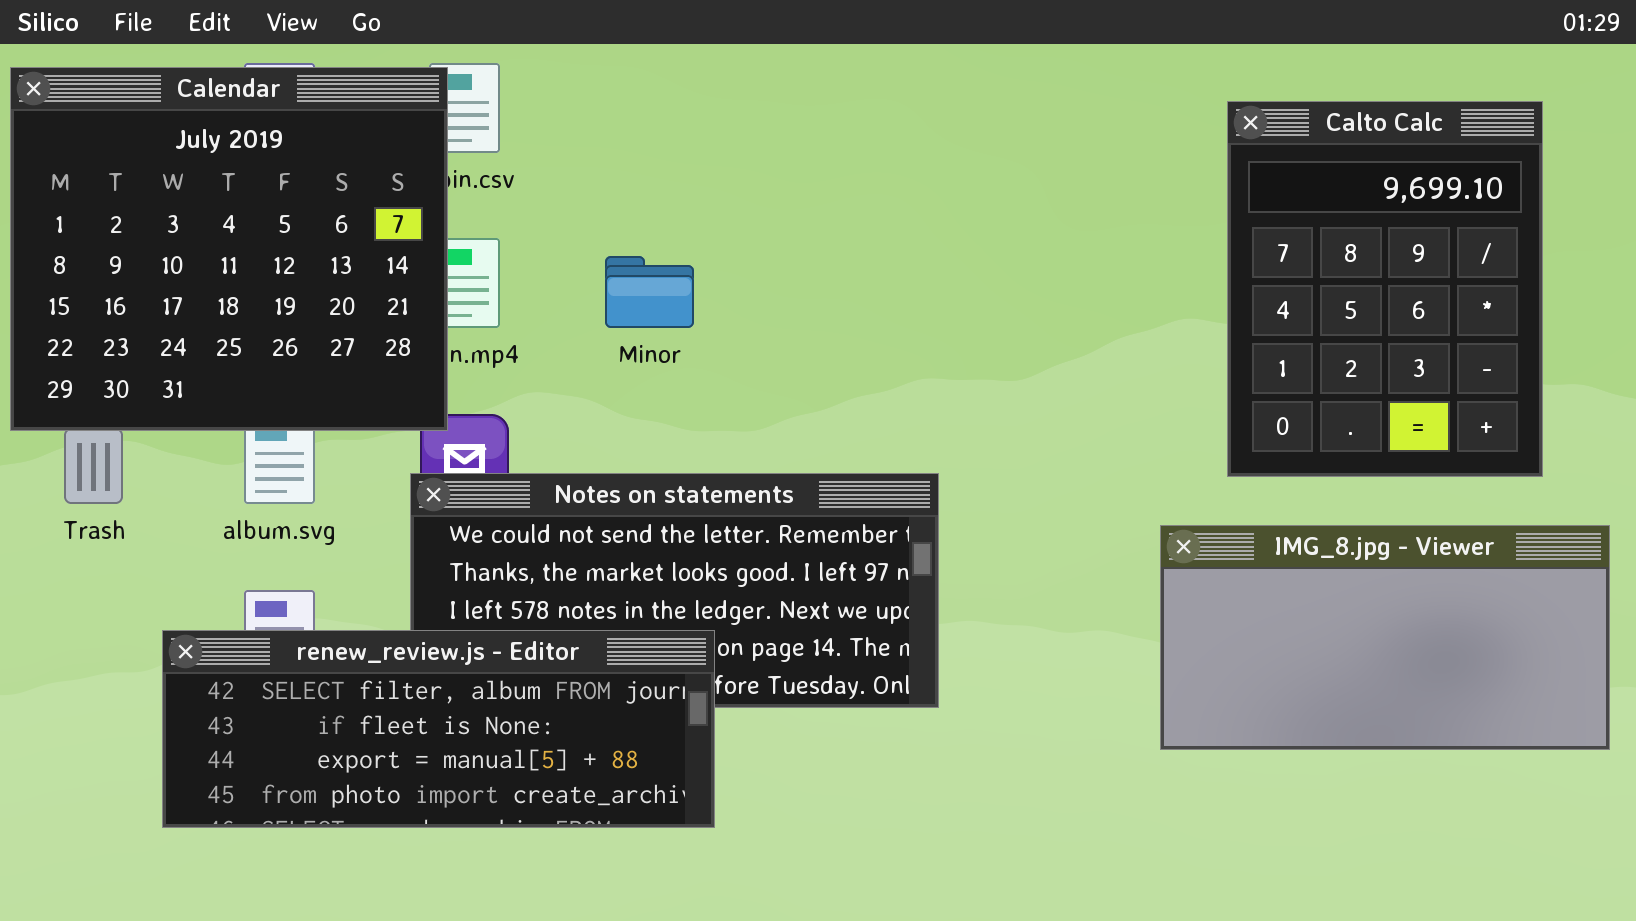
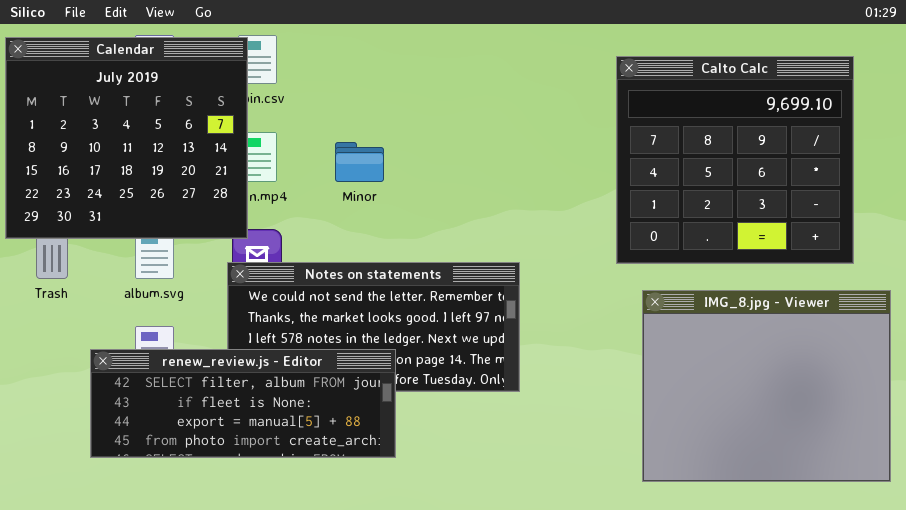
Calto Calc: [1227,101,1543,477] -> [616,56,854,264], resized
IMG_8.jpg - Viewer: [1160,525,1610,750] -> [642,290,891,482], resized

